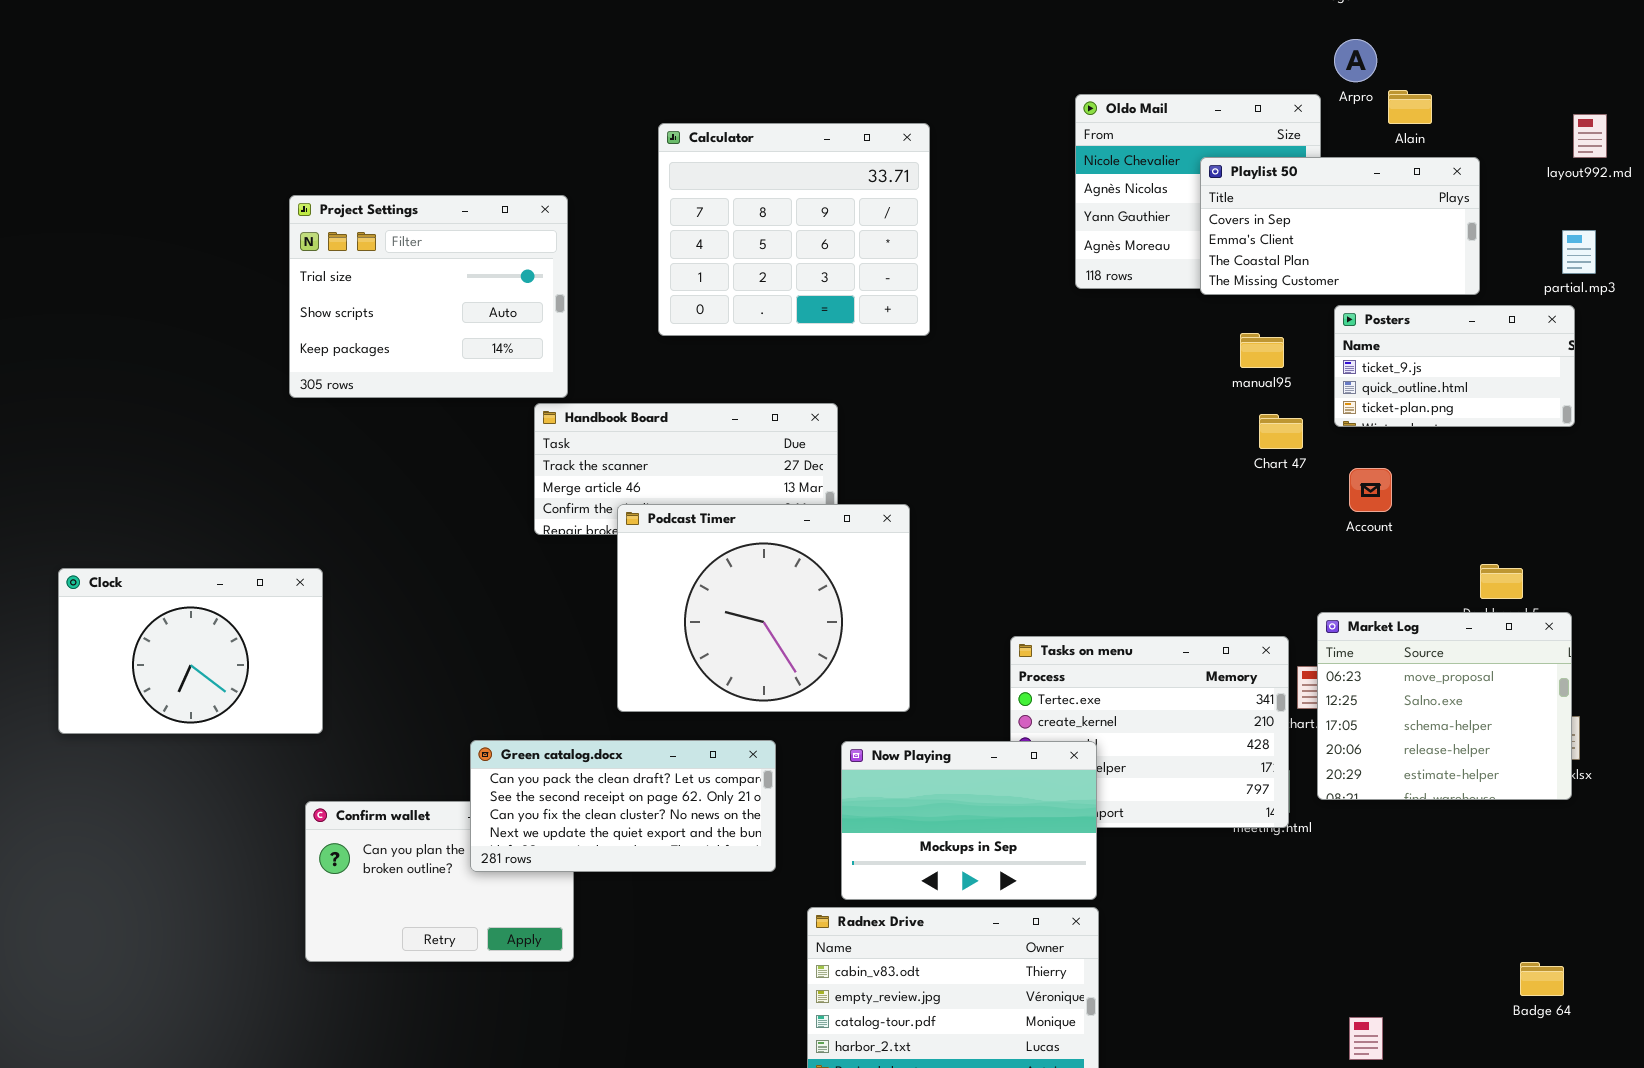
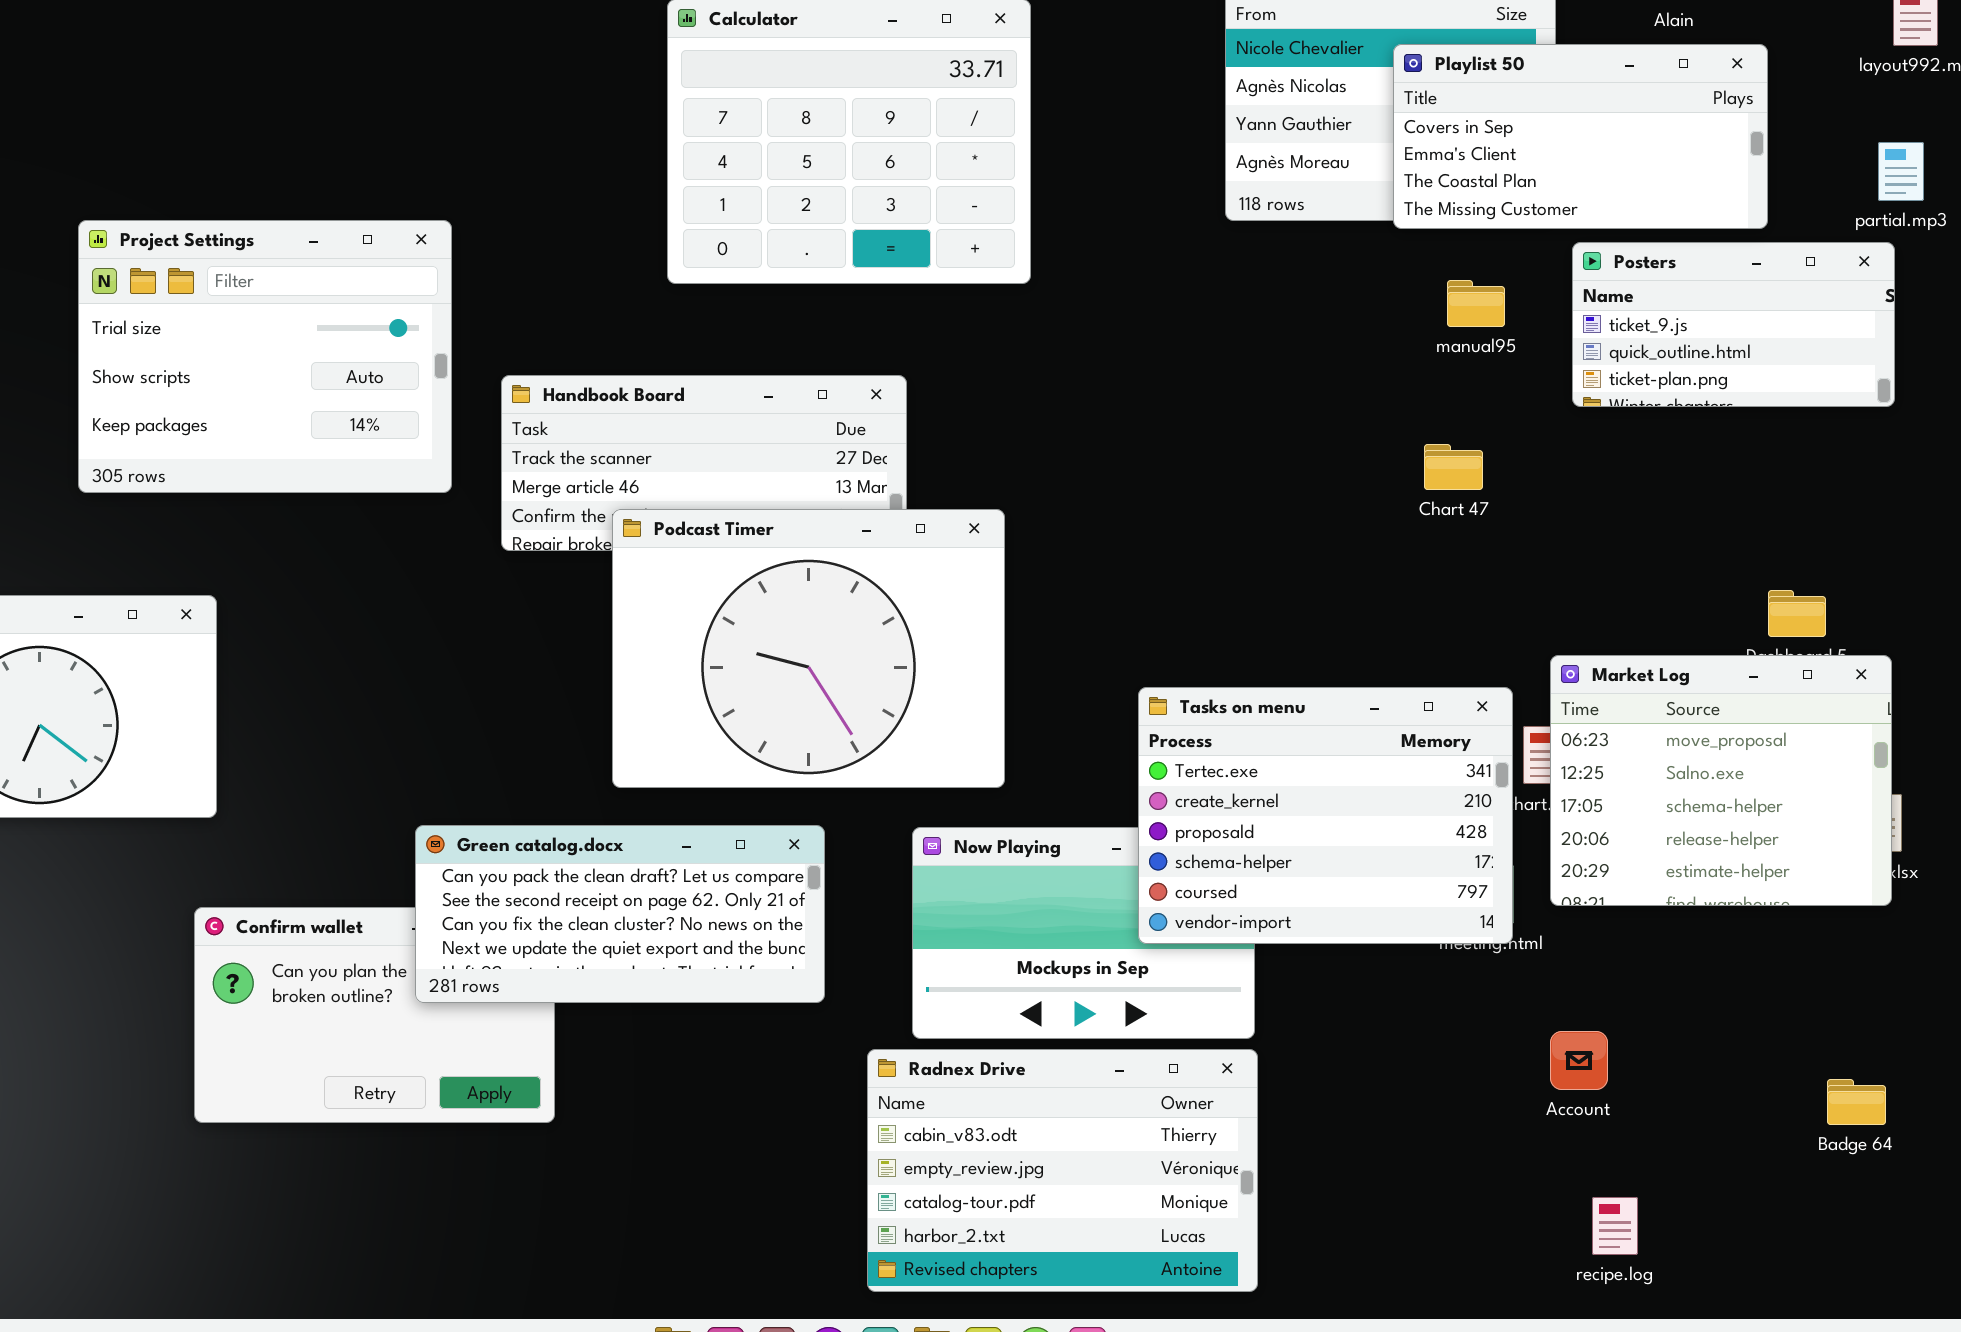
Project Settings: [289,195,568,398] -> [78,220,452,493], moved
Chart 47: [1259,414,1303,449] -> [1424,444,1483,490], moved
Account: [1349,468,1392,512] -> [1550,1031,1608,1090], moved
Tasks on menu: [1010,636,1289,828] -> [1138,687,1513,944], raised
Badge 64: [1520,962,1564,996] -> [1827,1079,1886,1125], moved

